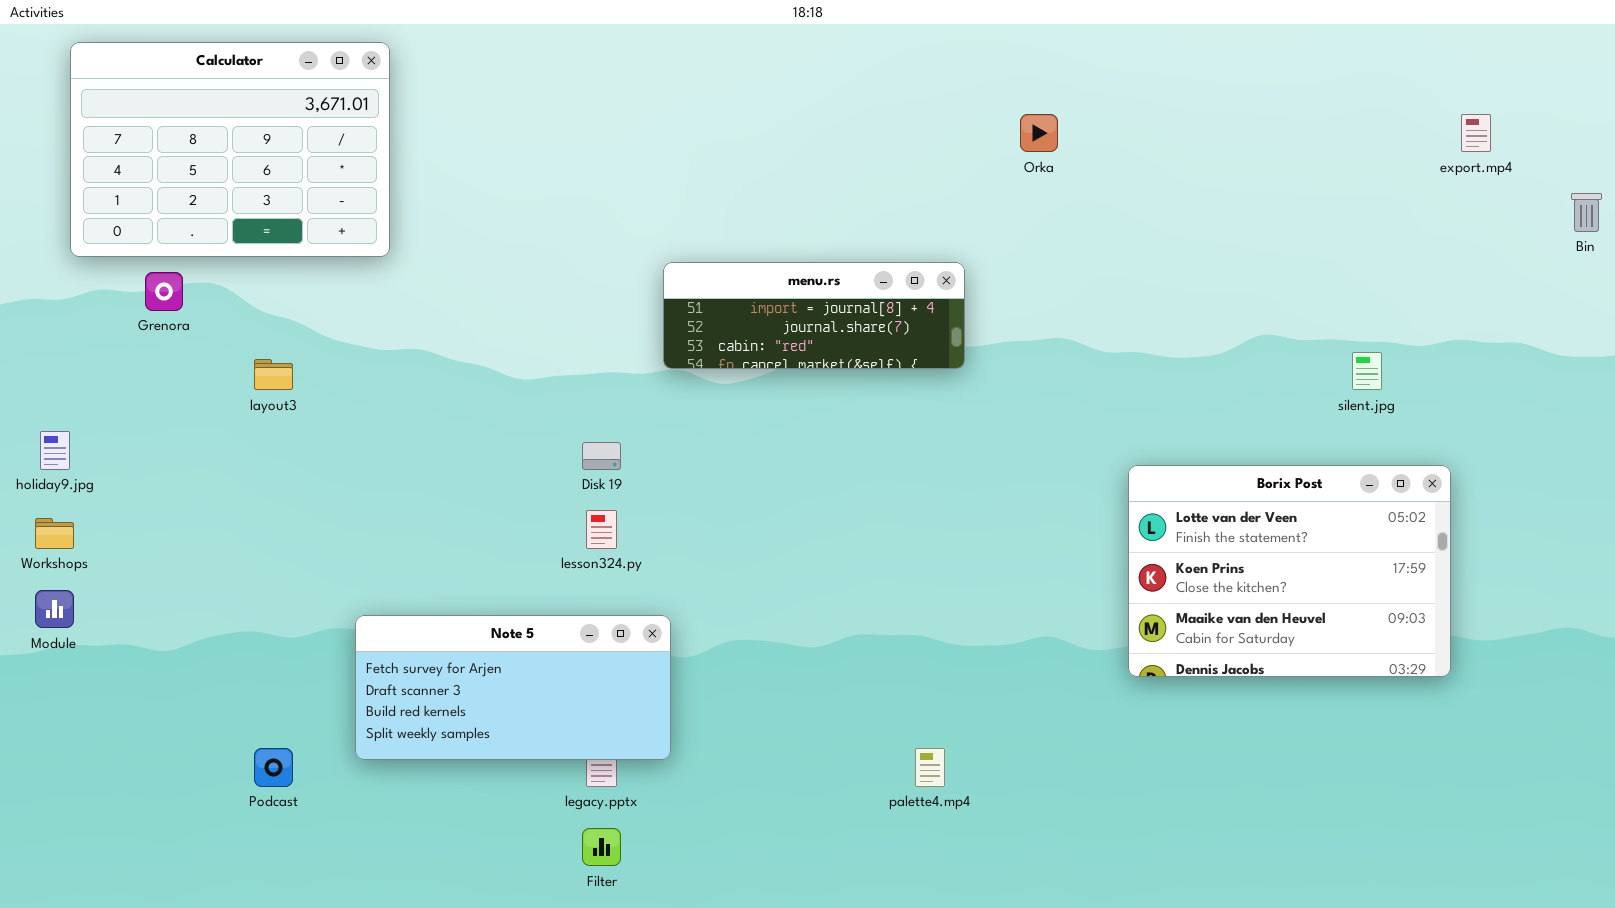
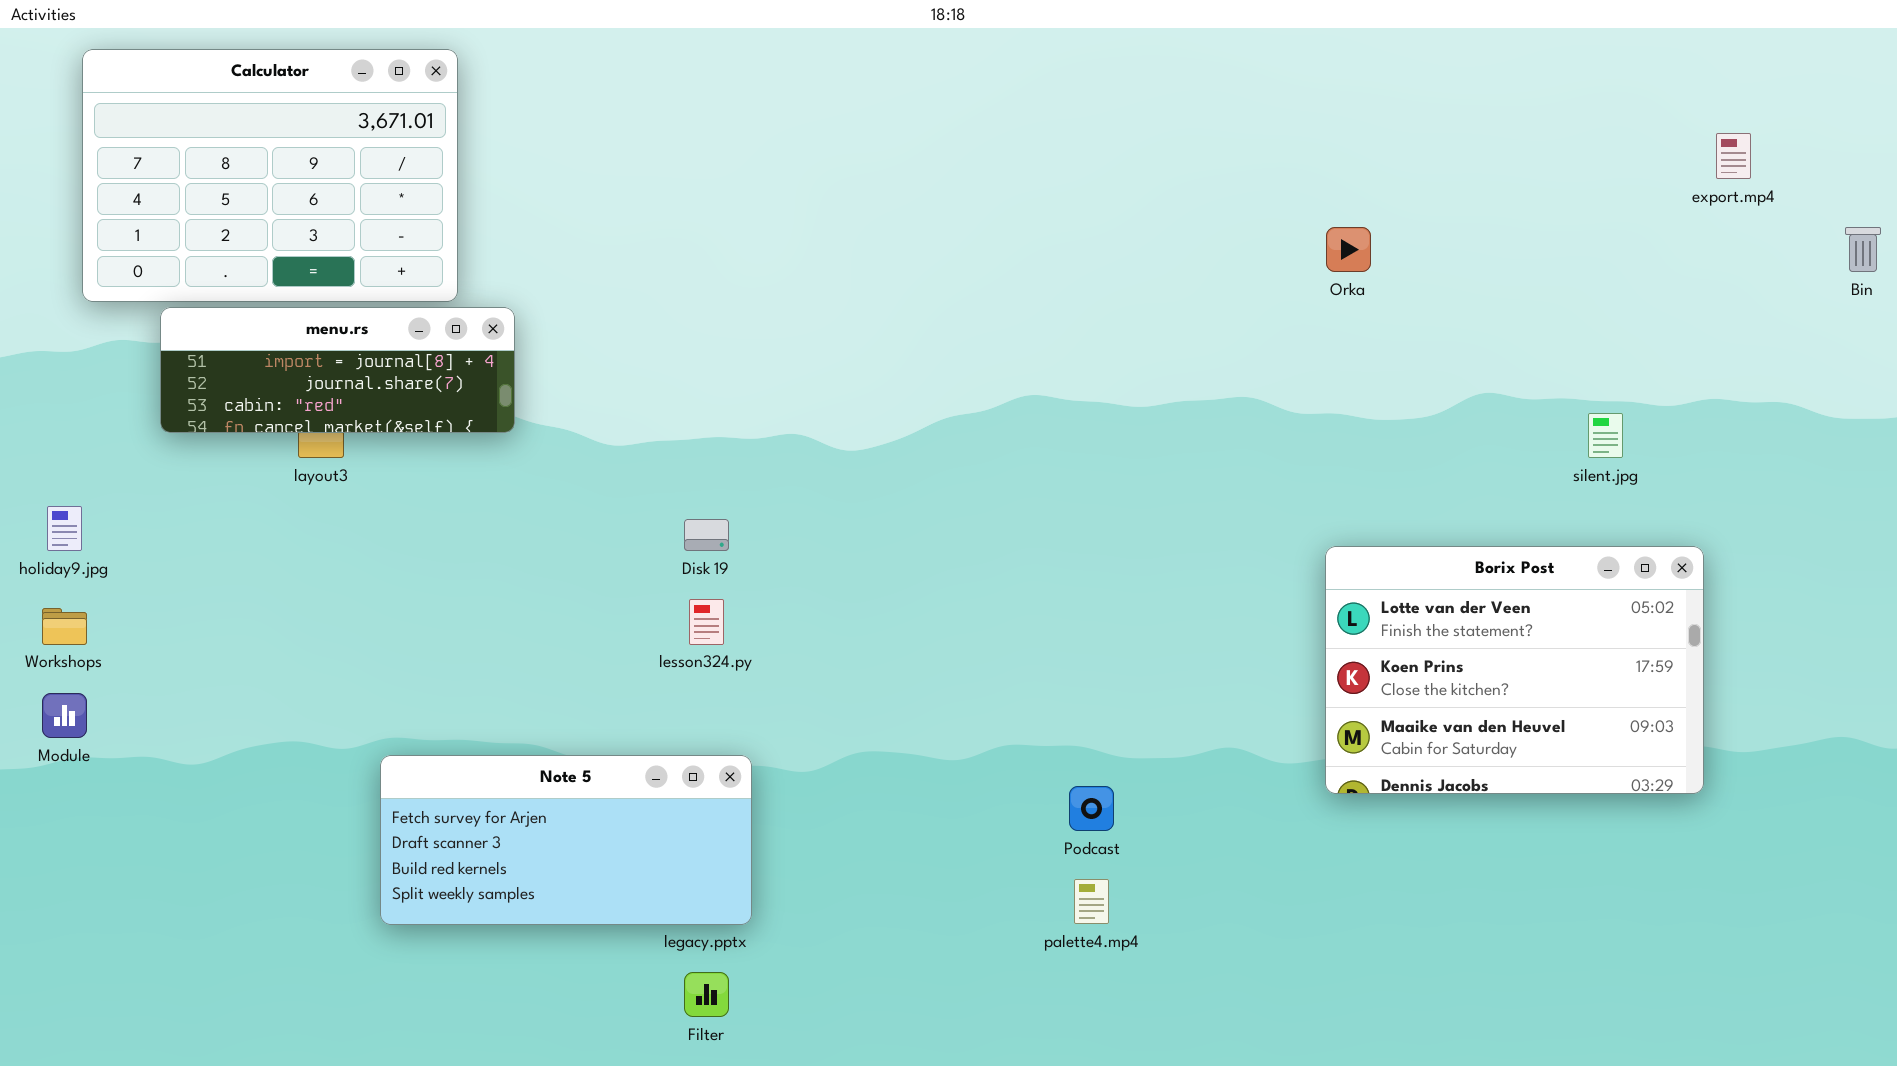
Orka: [1020,114,1058,152] -> [1326,227,1371,272], moved
menu.rs: [663,262,965,369] -> [160,307,515,433], moved
Note 5: [355,615,671,760] -> [380,755,752,925], moved
Podcast: [254,748,293,787] -> [1069,786,1114,831], moved

